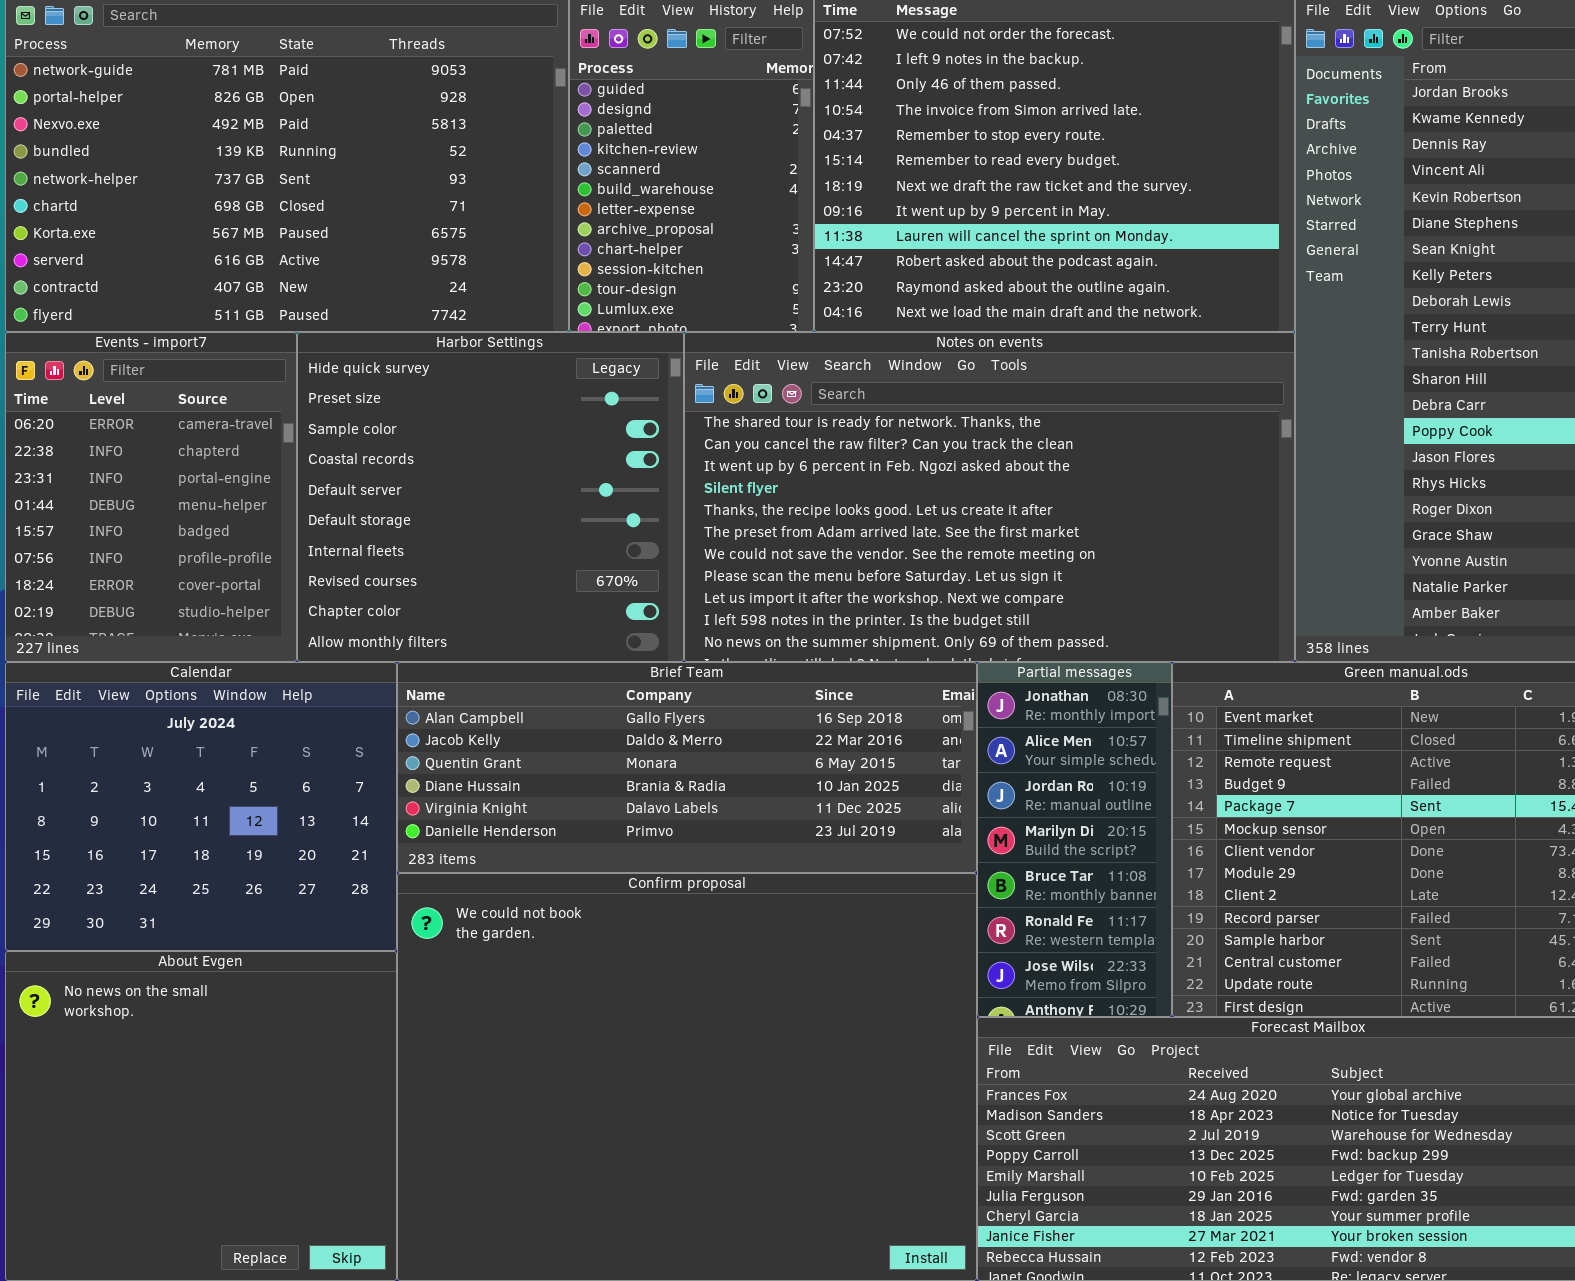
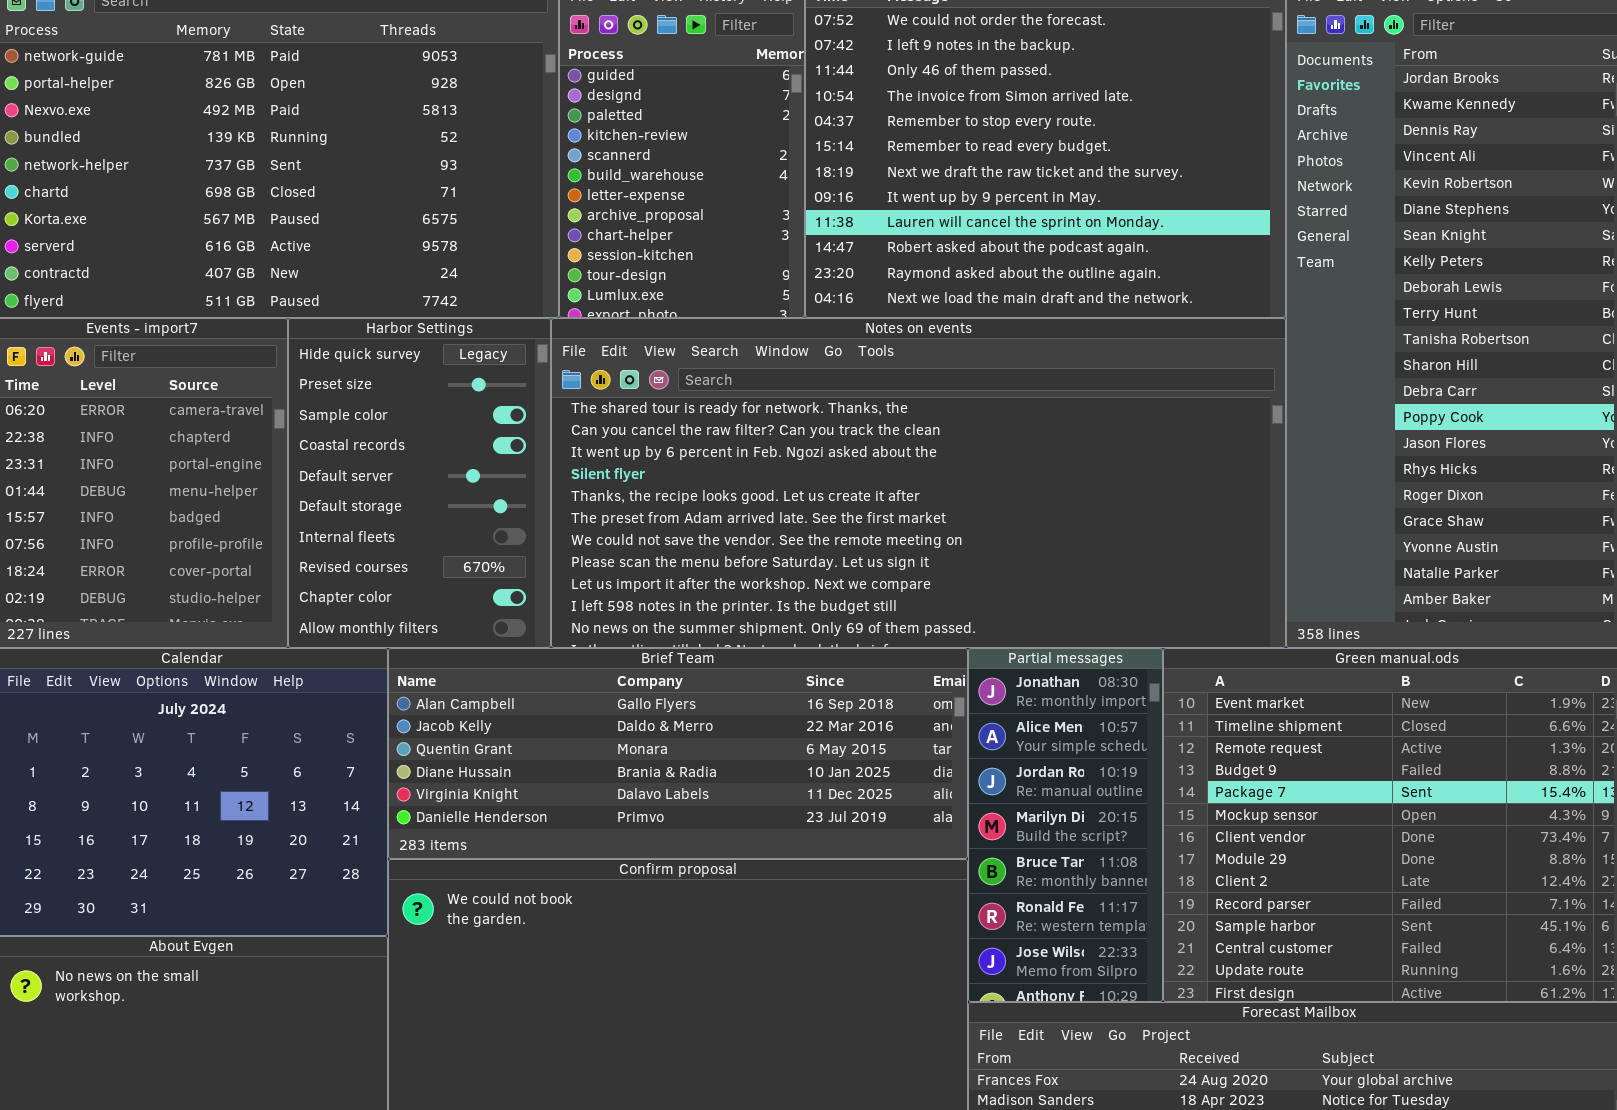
Harbor Settings: [297,332,684,662] -> [288,318,551,648], resized
Notes on events: [684,332,1295,662] -> [551,318,1286,648], resized

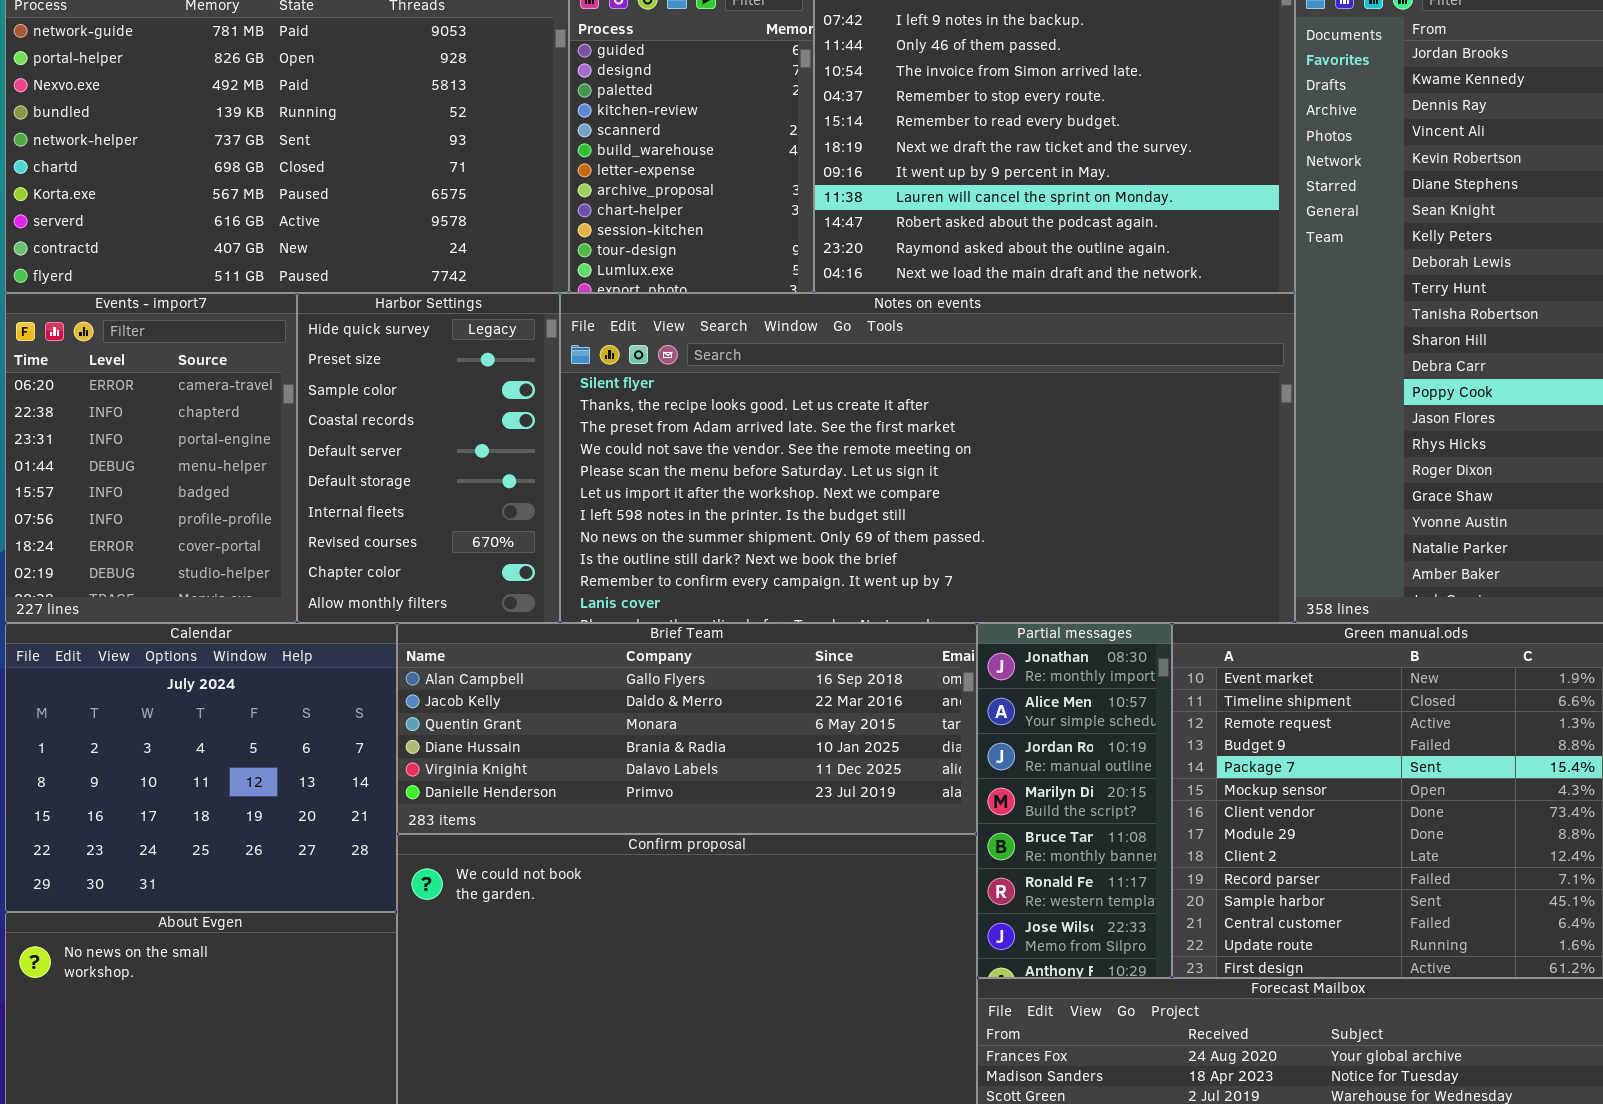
Notes on events: [551,318,1286,648] -> [560,293,1295,623], scrolled down 3 rows

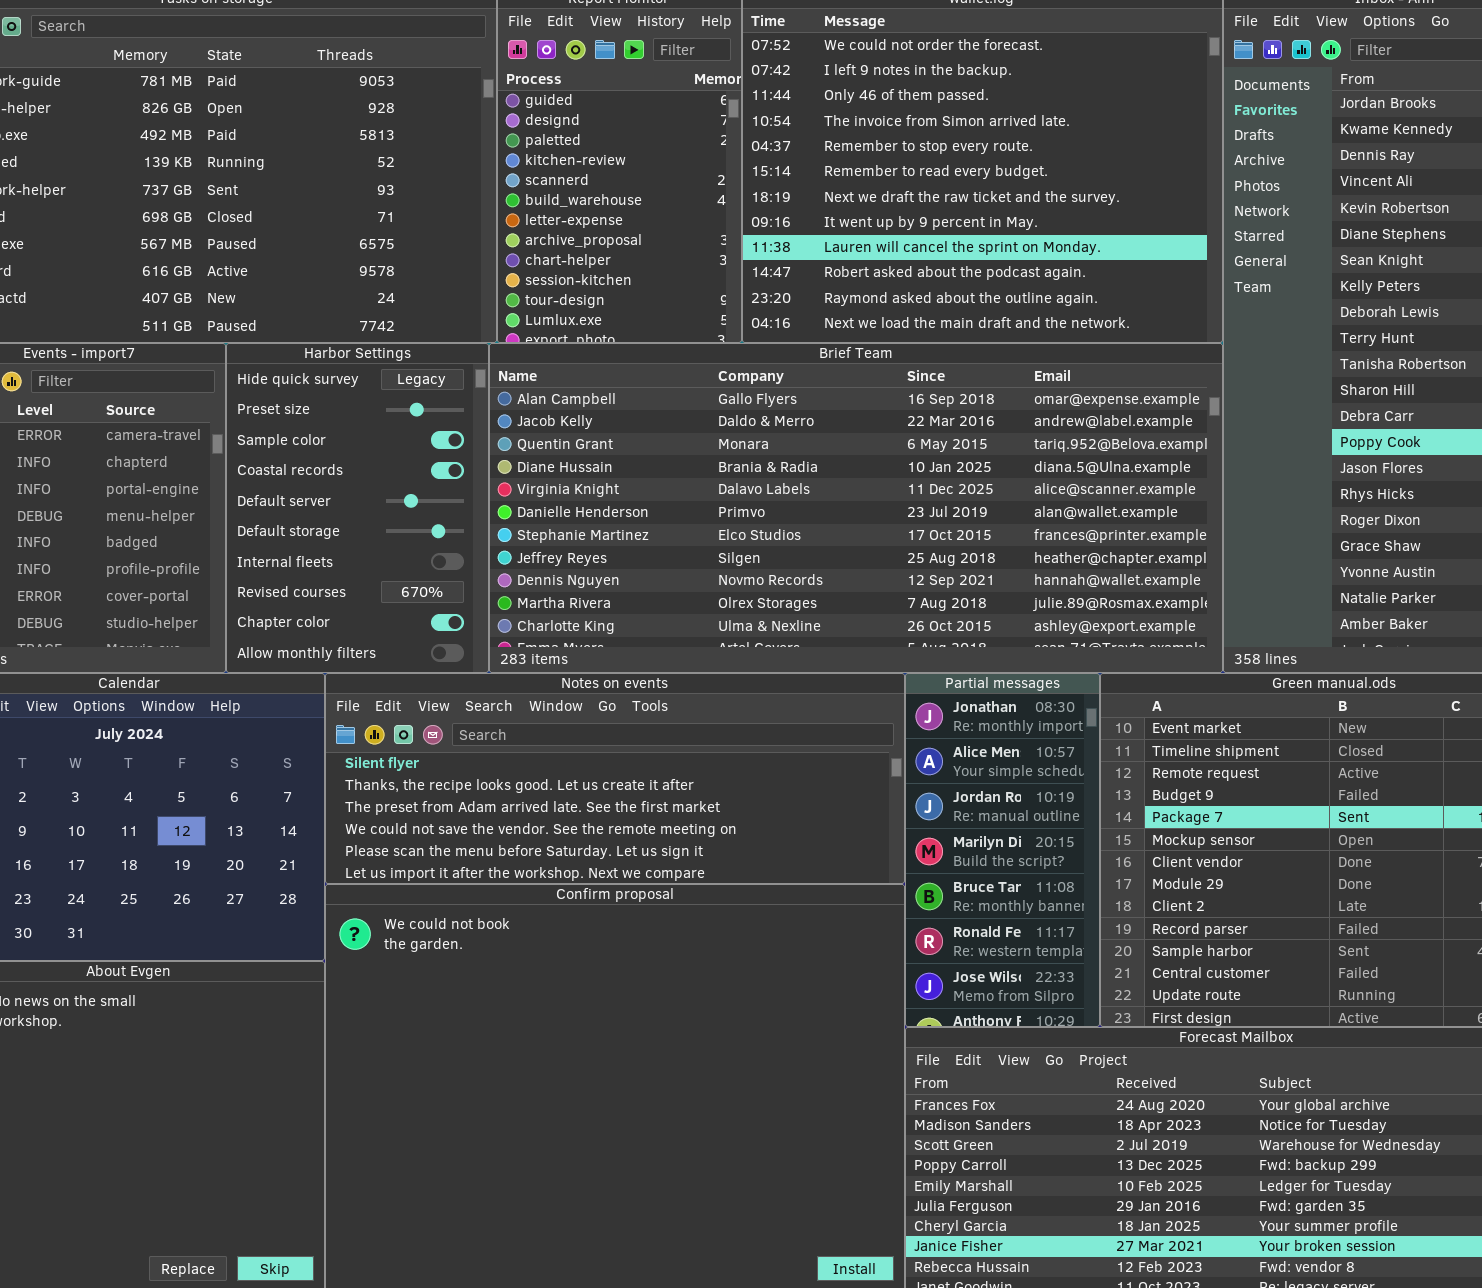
Notes on events: [560,293,1295,623] -> [325,673,905,884], moved, resized
Brief Team: [397,623,977,834] -> [489,343,1223,673], moved, resized

